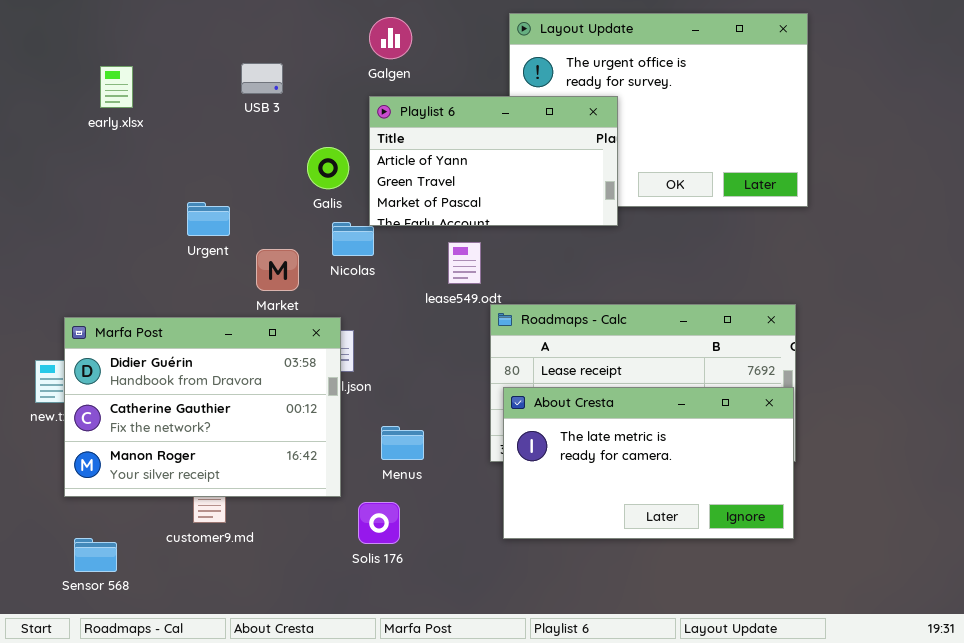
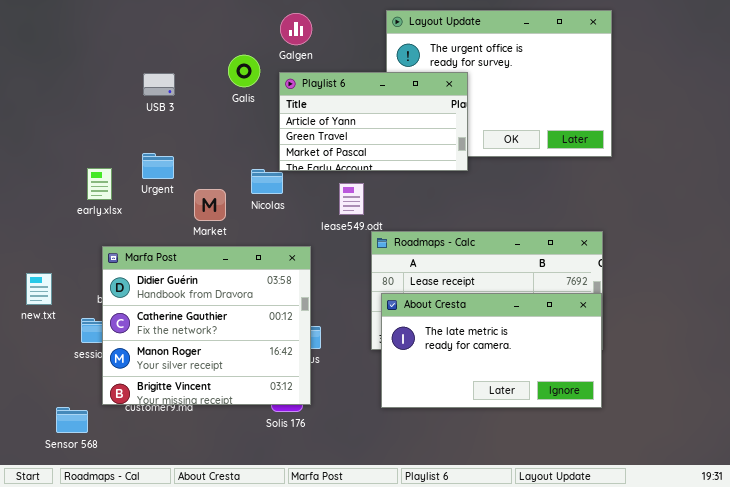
USB 3: [241,63,283,94] -> [143,73,175,96], moved
early.xlsx: [100,66,133,108] -> [87,168,112,200], moved
Galis: [307,147,349,189] -> [228,55,260,87], moved
Marfa Post: [64,317,341,497] -> [102,246,311,405], moved, resized

